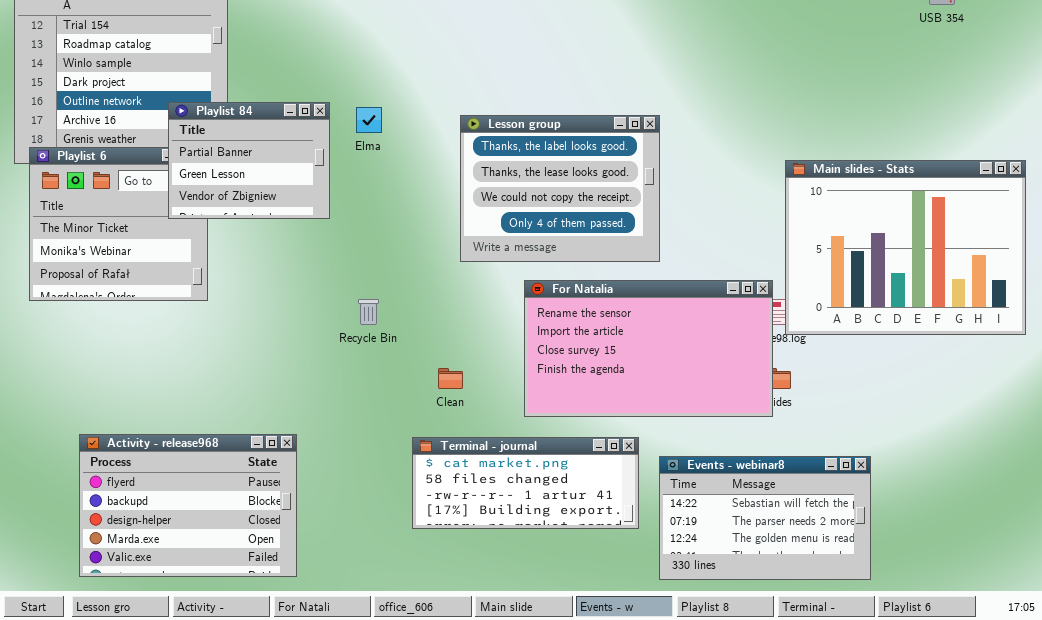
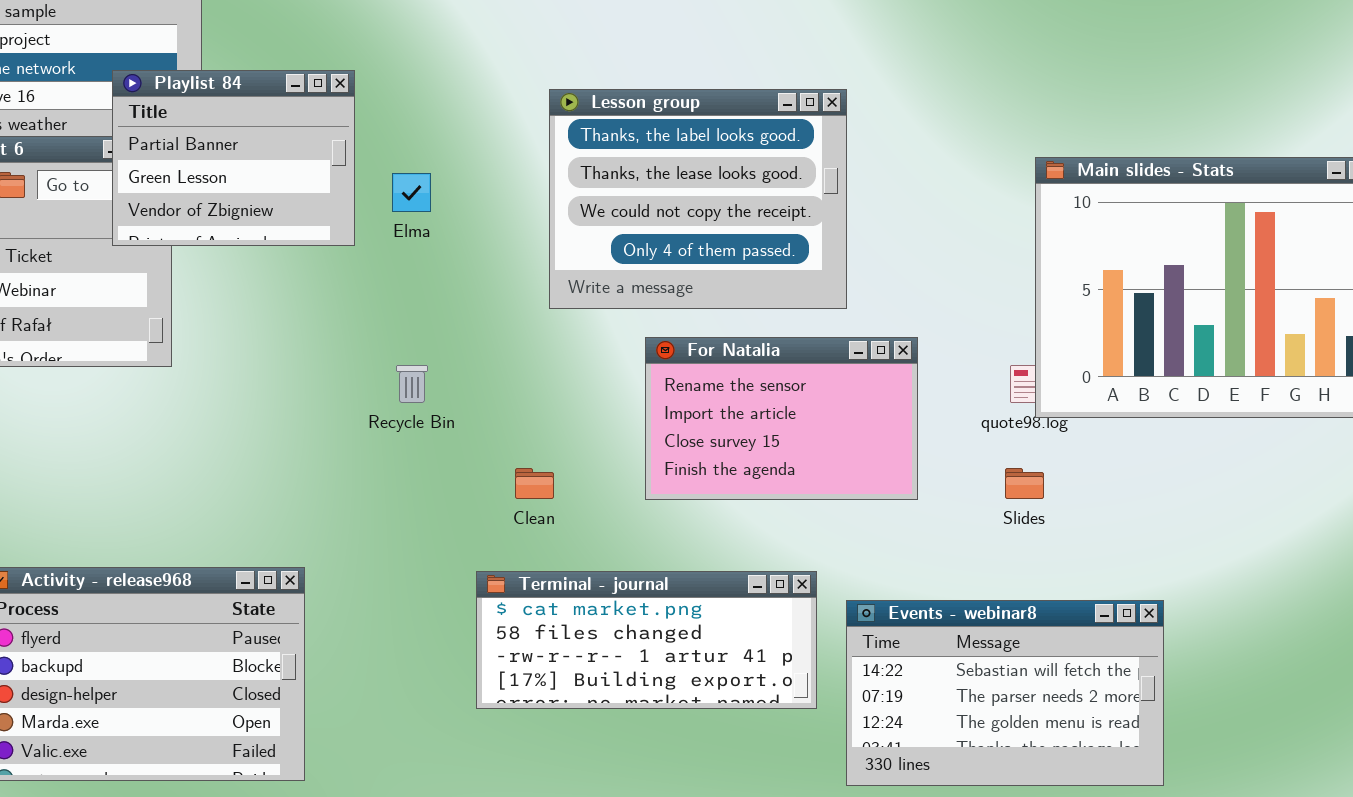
Elma: [356,107,382,133] -> [392,173,431,212], moved
For Natalia: [524,280,773,417] -> [645,337,918,500], resized

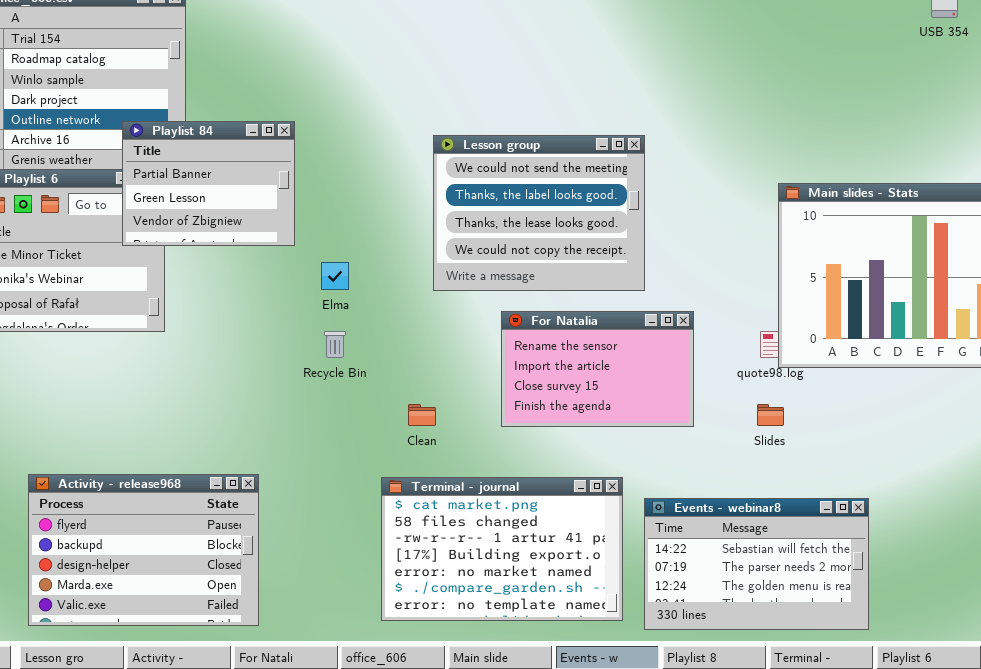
Lesson group: [549,89,847,309] -> [433,135,645,291], scrolled up 1 row
Elma: [392,173,431,212] -> [321,262,349,290], moved
Terminal - journal: [476,571,817,709] -> [381,477,623,621], resized

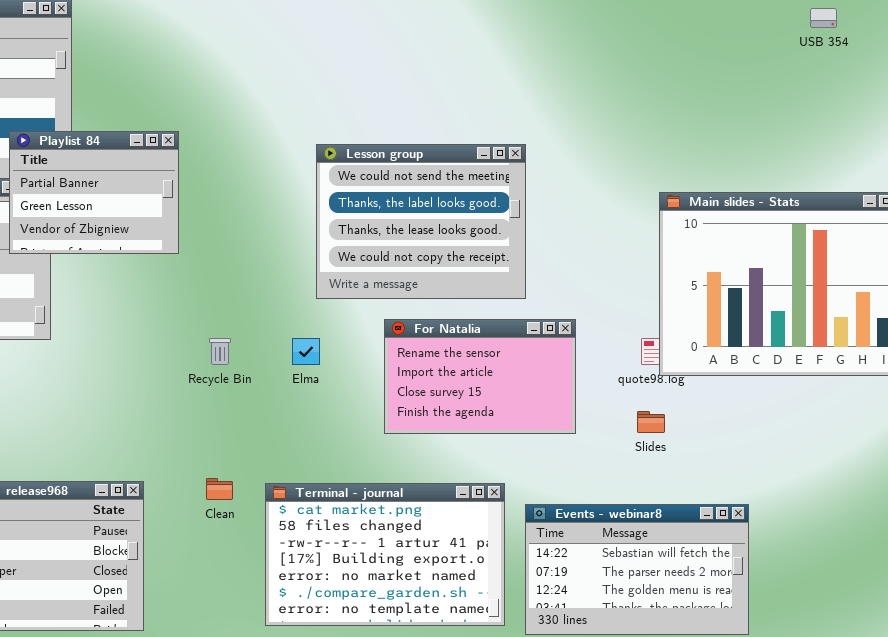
Elma: [321,262,349,290] -> [292,338,320,365], moved
Clean: [408,404,436,426] -> [206,478,233,500], moved

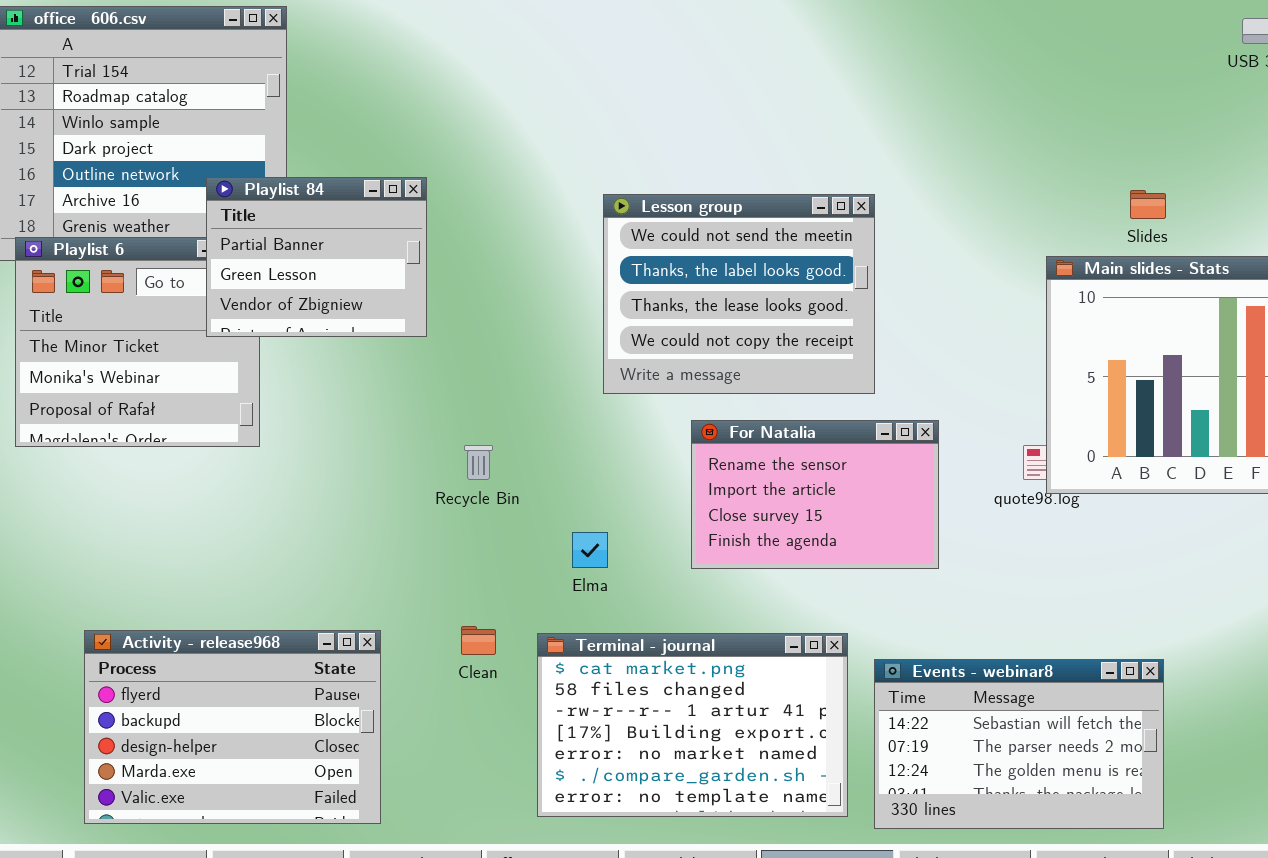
Elma: [292,338,320,365] -> [572,532,608,568], moved
Slides: [637,411,665,433] -> [1130,190,1166,219], moved

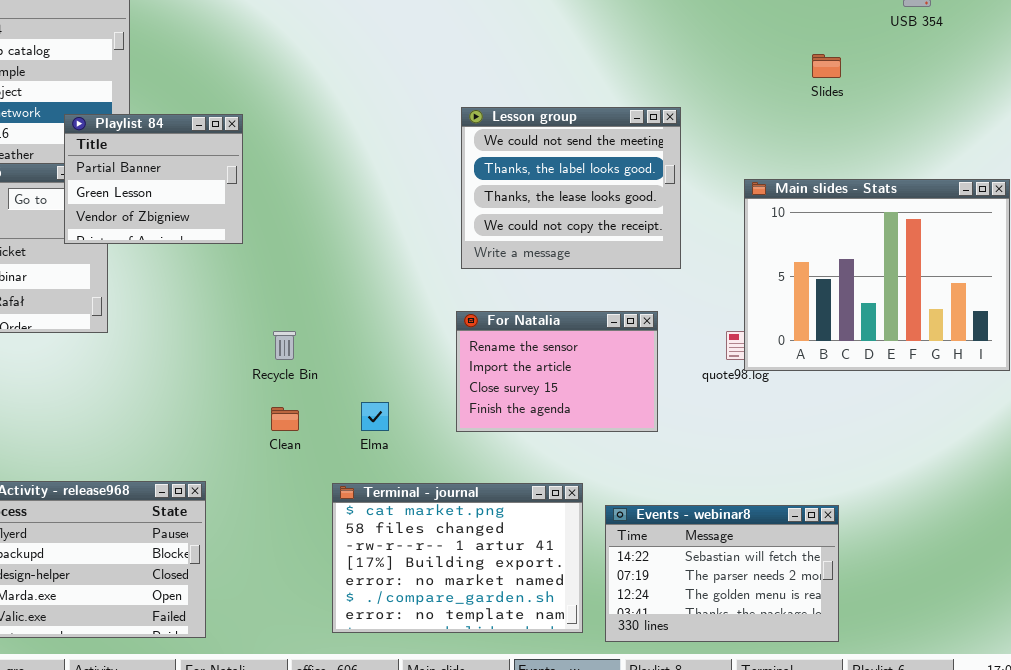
Slides: [1130,190,1166,219] -> [812,54,841,78], moved
Lesson group: [603,194,875,394] -> [461,107,681,269], moved
Clean: [461,626,496,655] -> [271,407,299,431], moved

